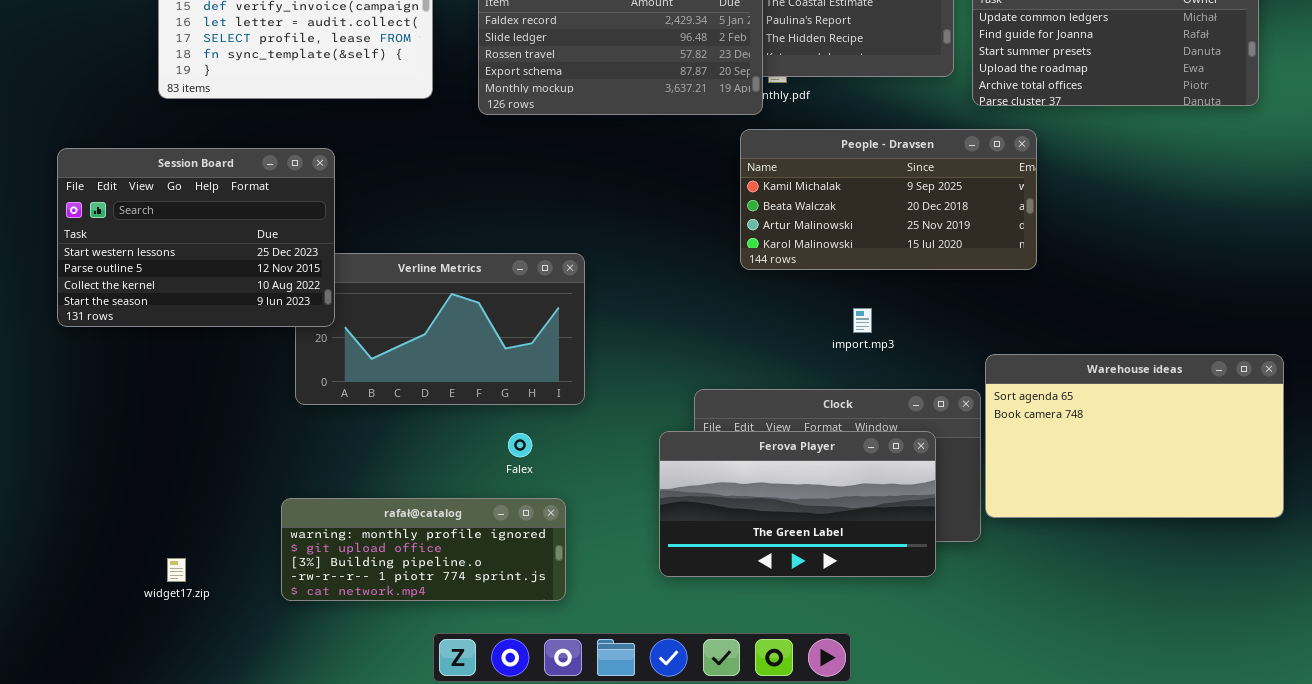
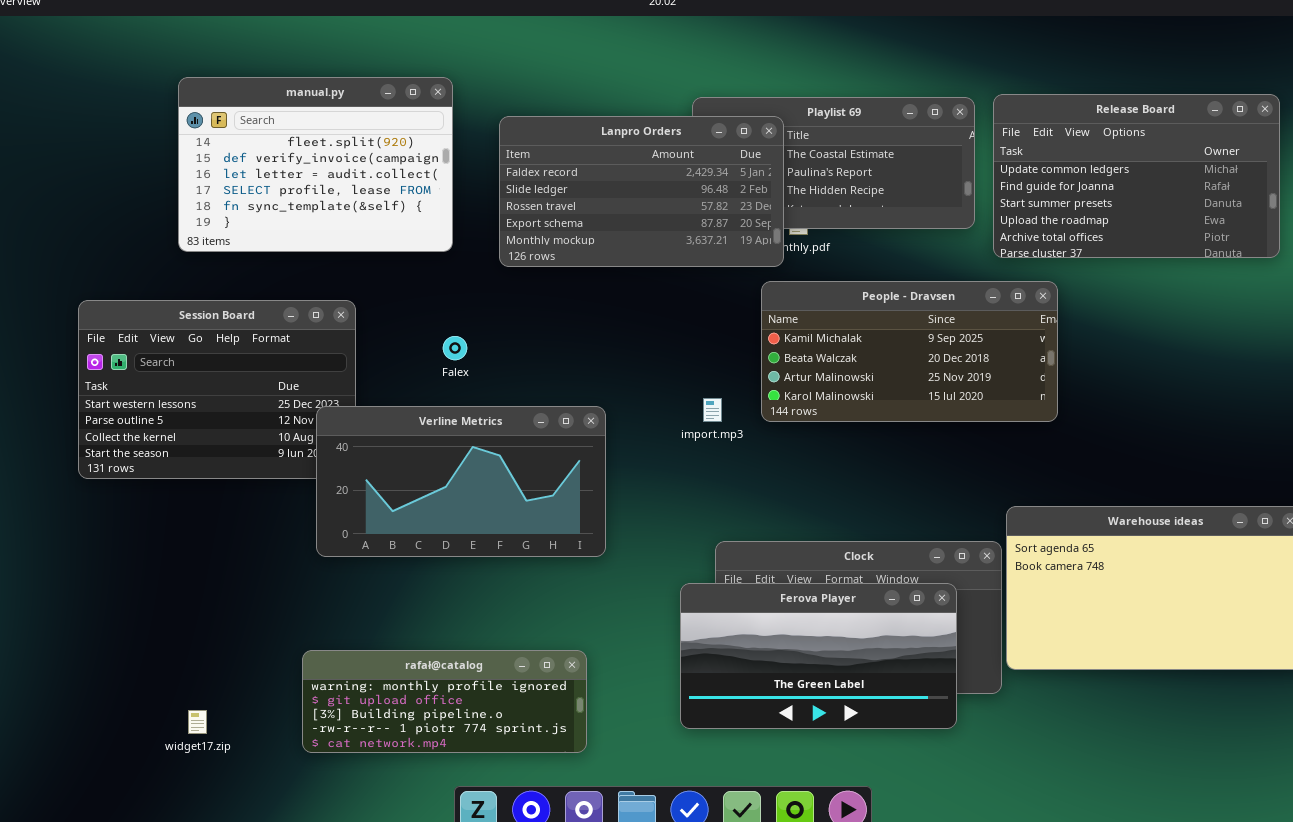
Verline Metrics: [295,253,585,405] -> [316,406,606,557], raised
import.mp3: [853,308,872,333] -> [703,398,722,422], moved
Falex: [508,433,532,457] -> [443,336,467,360], moved

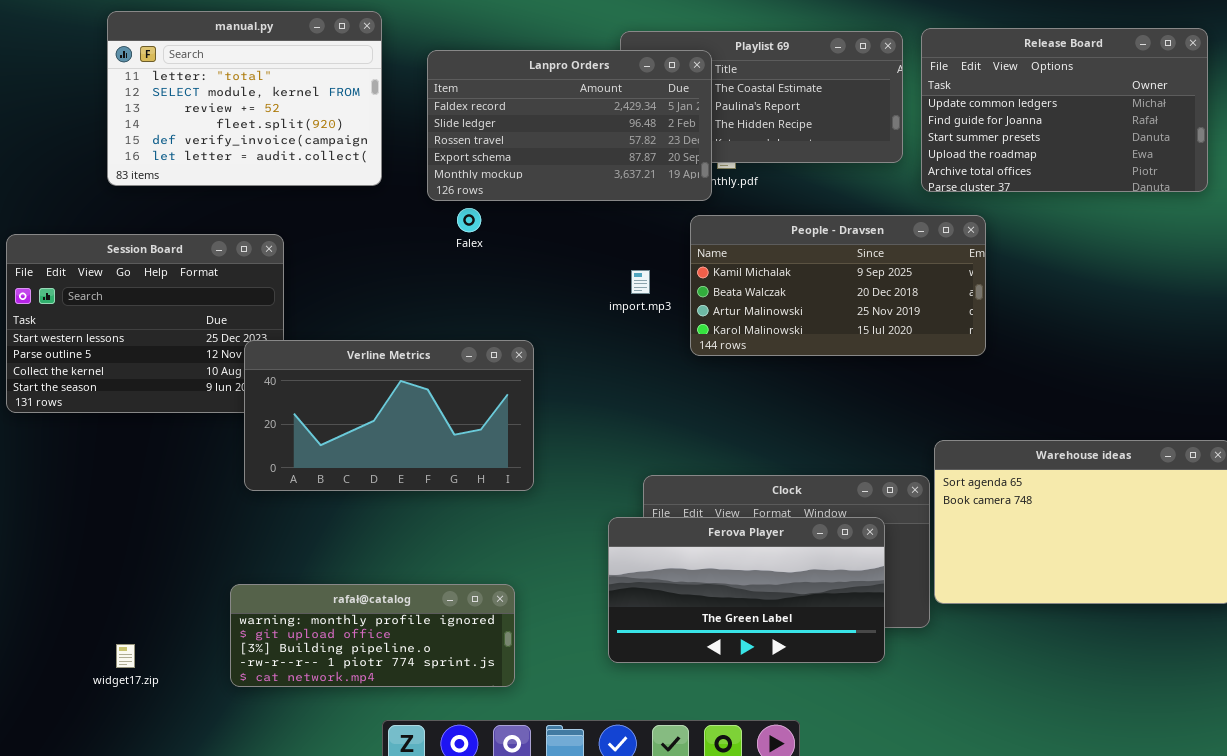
manual.py: [178,77,453,252] -> [107,11,382,186], scrolled up 3 rows
Falex: [443,336,467,360] -> [457,208,481,232], moved
import.mp3: [703,398,722,422] -> [631,270,650,294], moved

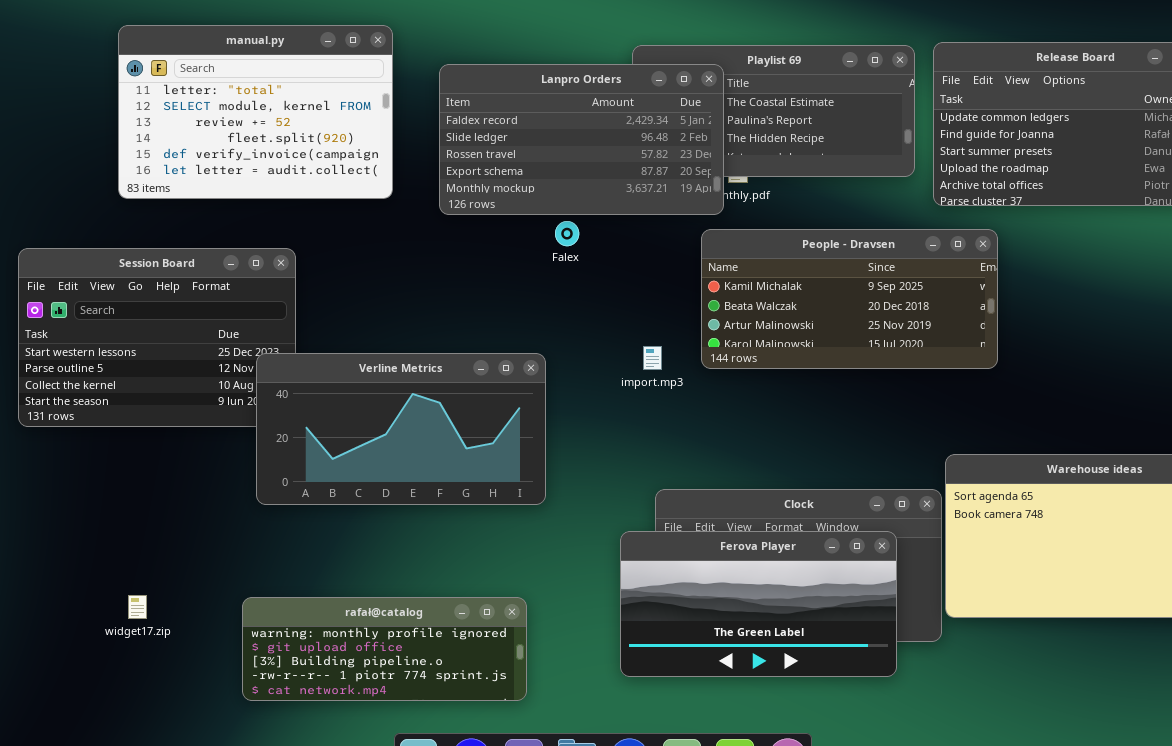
Falex: [457,208,481,232] -> [555,221,579,246], moved
import.mp3: [631,270,650,294] -> [643,346,662,370], moved
widget17.zip: [116,644,135,668] -> [128,595,147,619], moved

